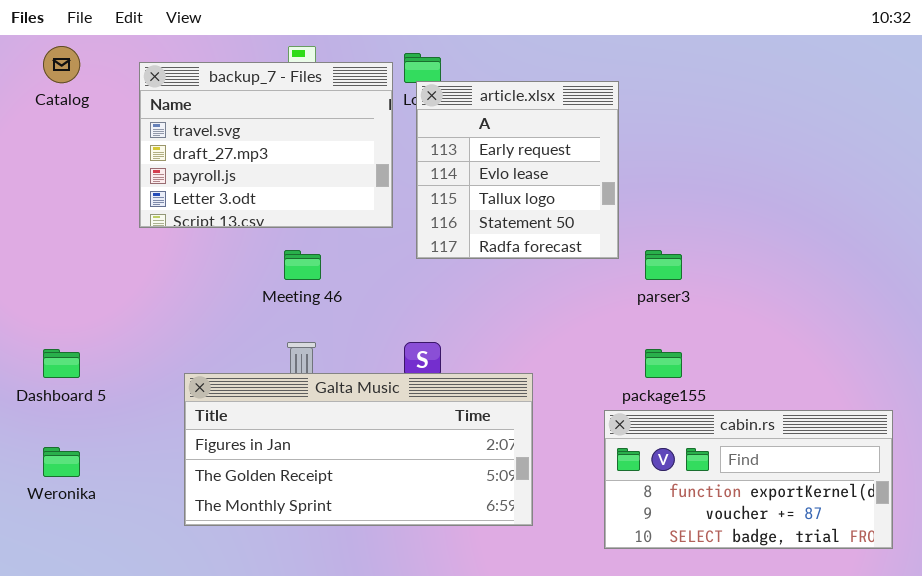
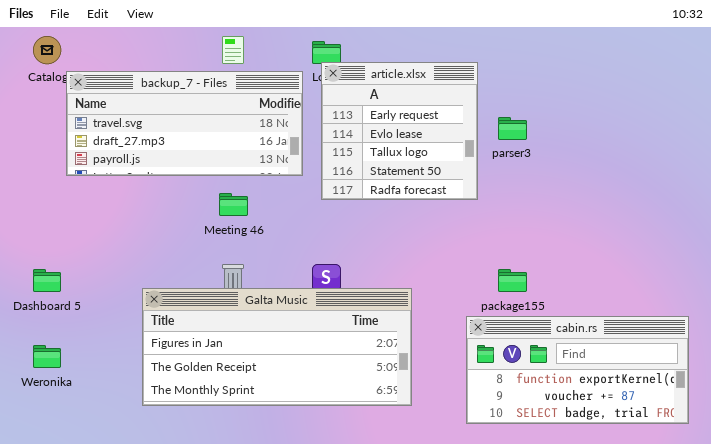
backup_7 - Files: [139,62,393,228] -> [66,71,303,176], resized
parser3: [645,250,682,280] -> [498,117,527,140], moved

